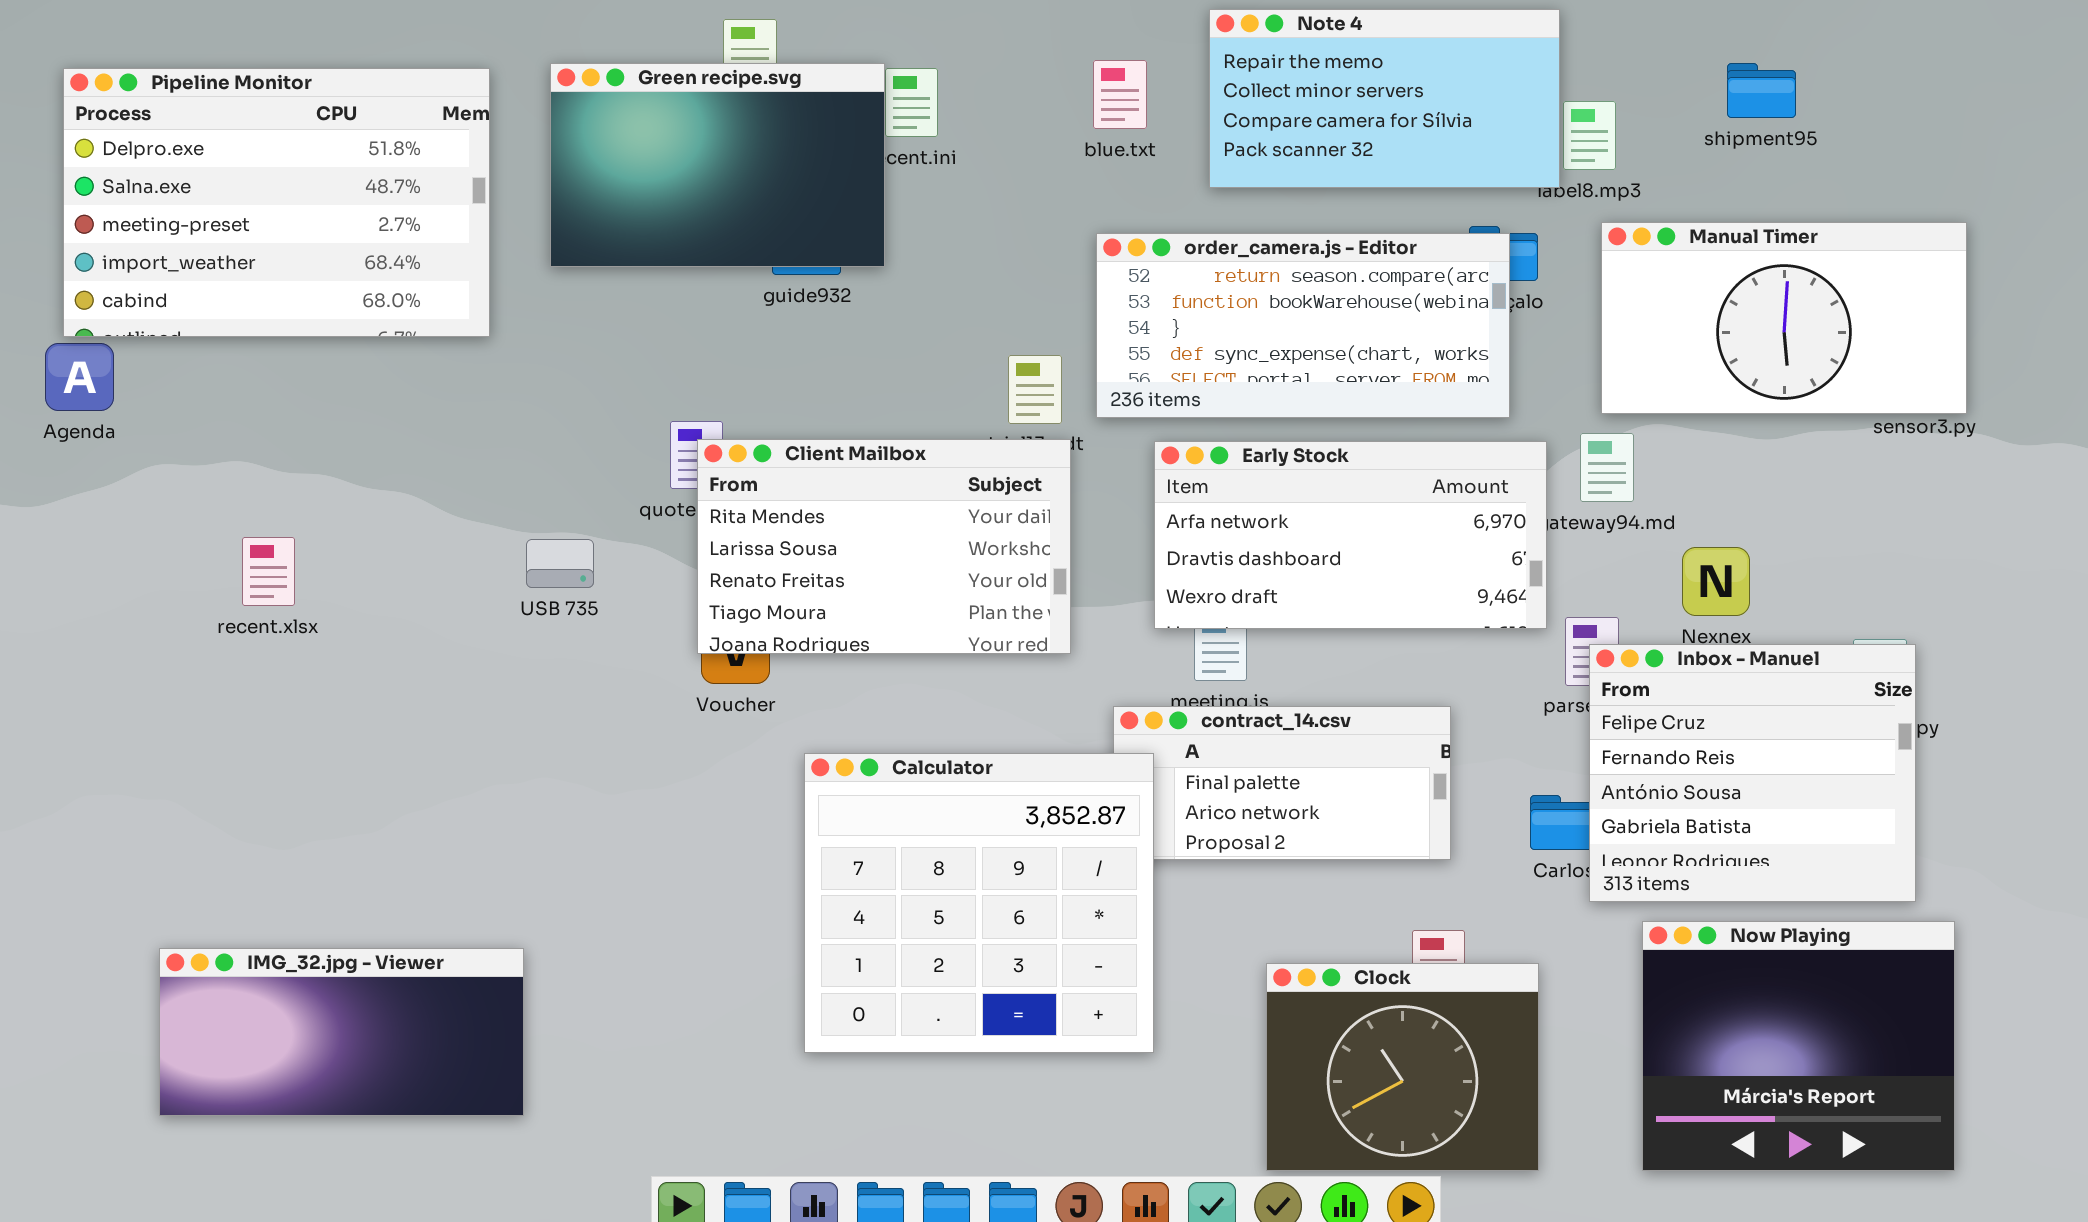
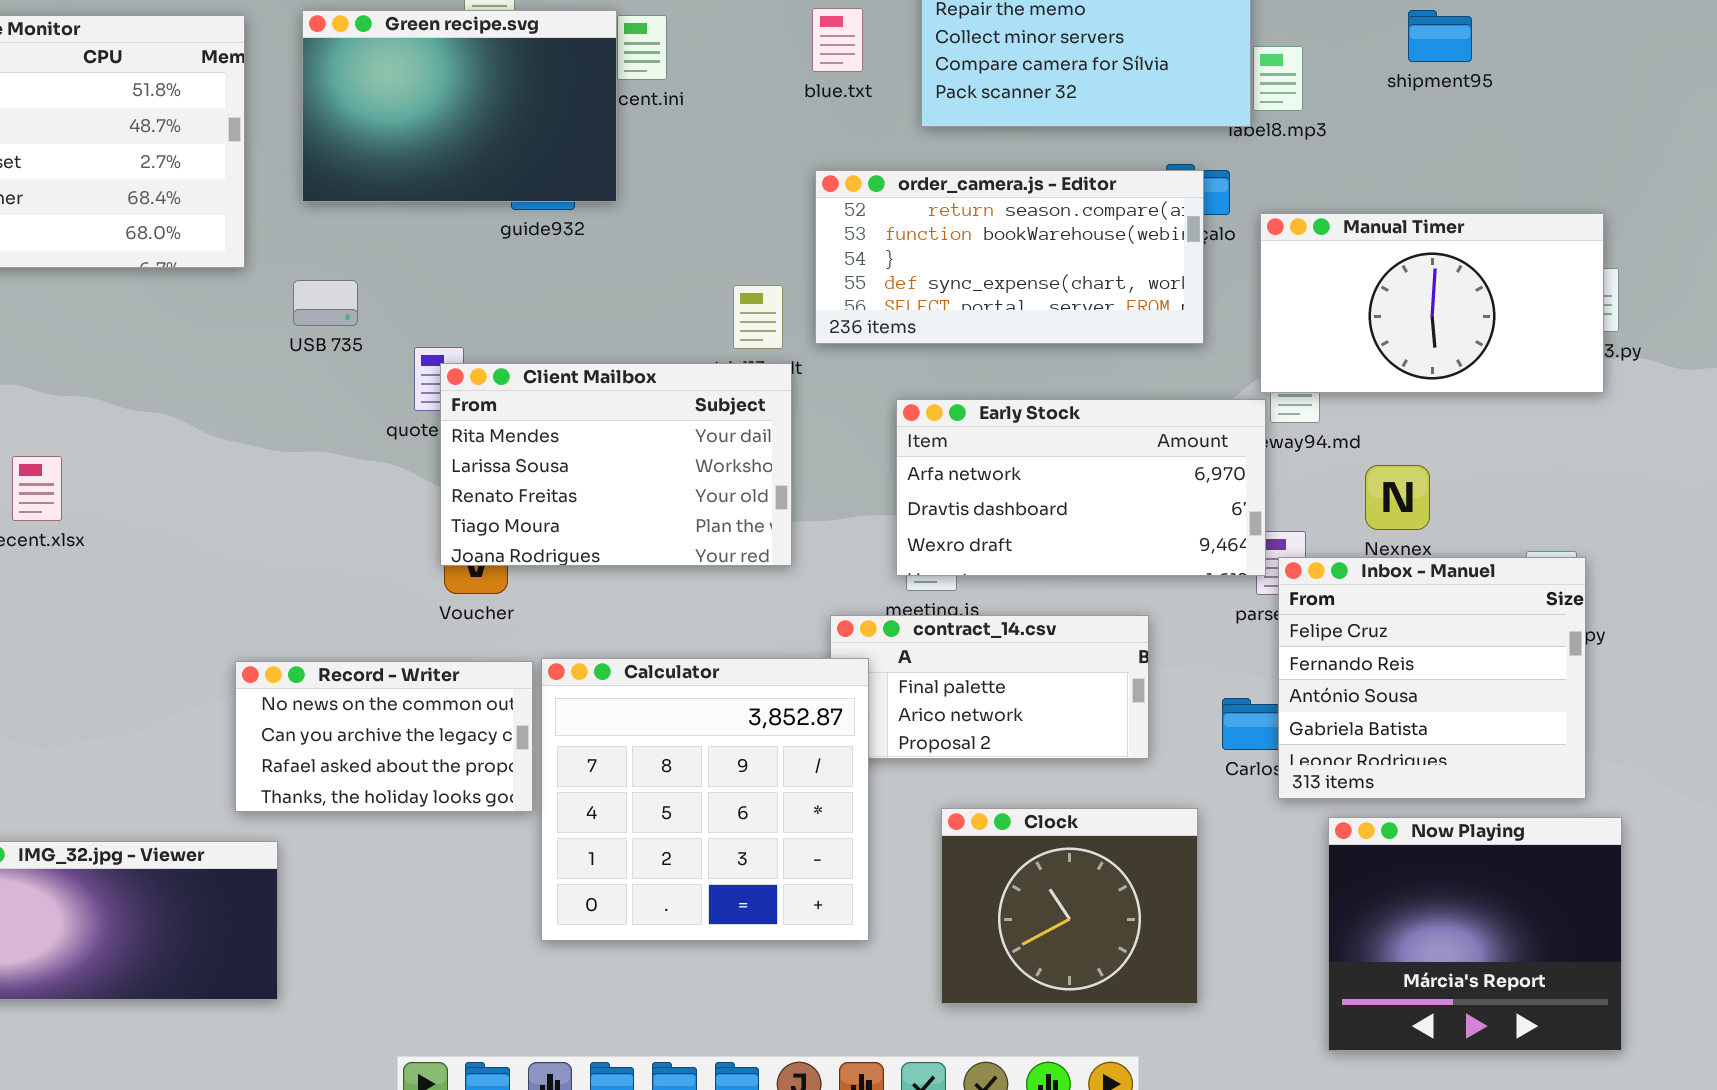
Manual Timer: [1601,222,1967,414] -> [1260,213,1604,393], moved
Early Stock: [1154,441,1547,629] -> [896,399,1266,576], moved
USB 735: [526,539,594,588] -> [293,280,358,326], moved
Record - Writer: none -> [235,661,533,812], opened
Clock: [1266,963,1539,1171] -> [941,808,1198,1004], moved

